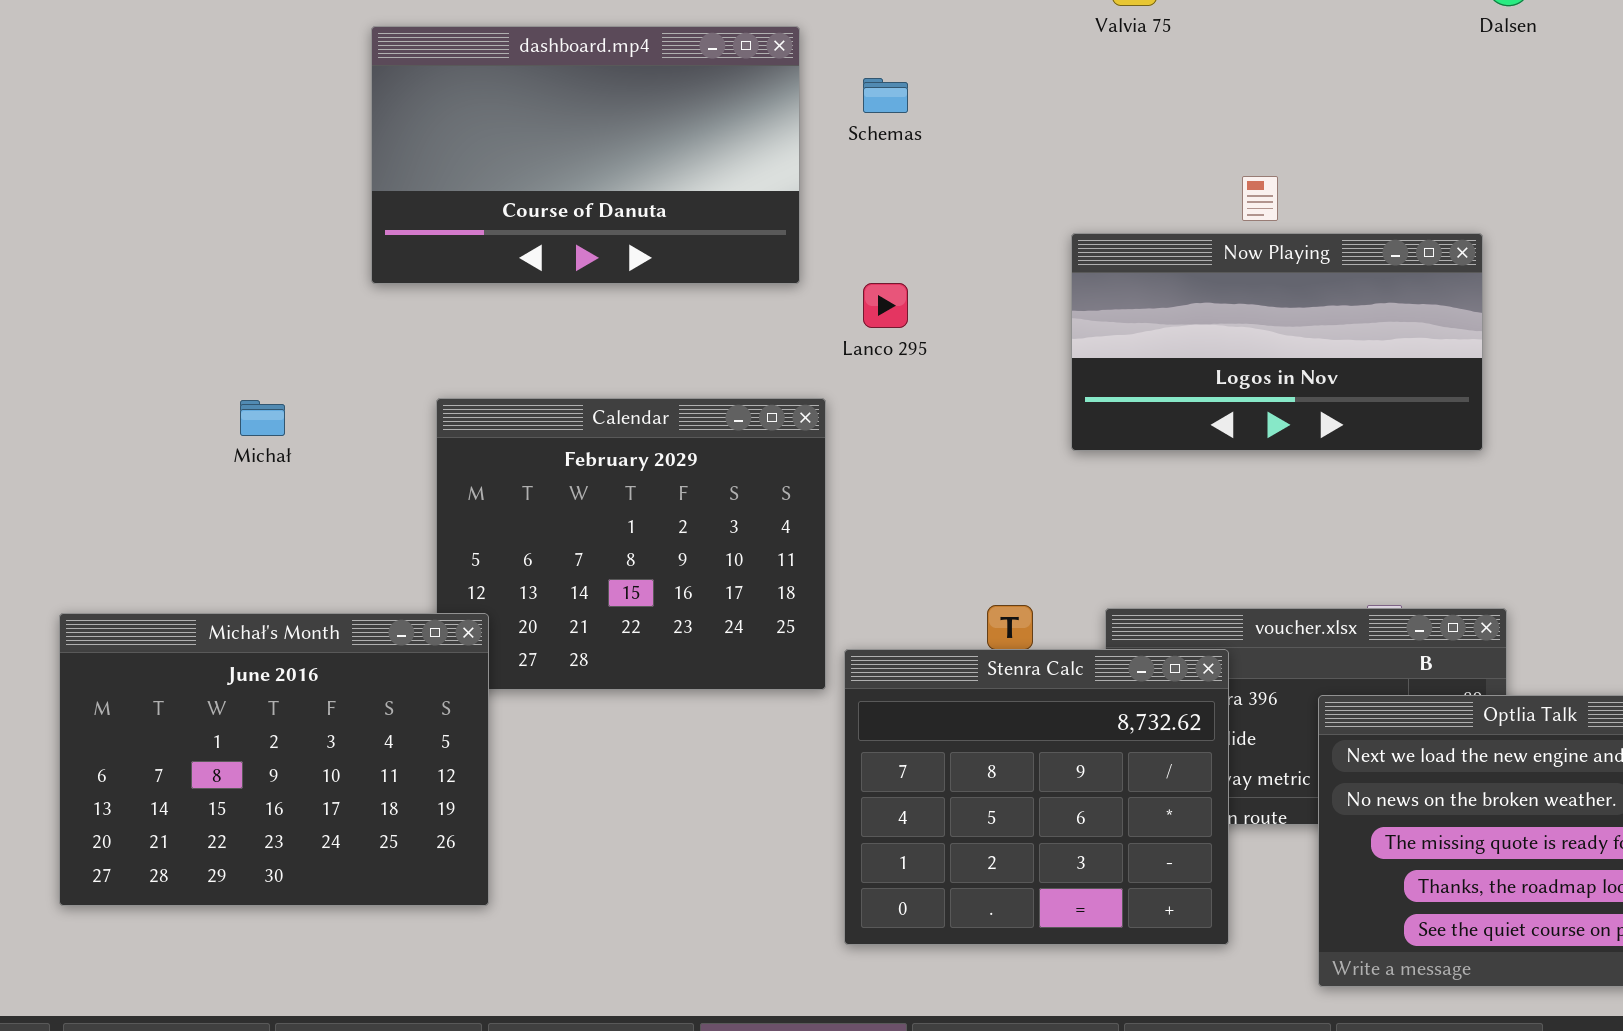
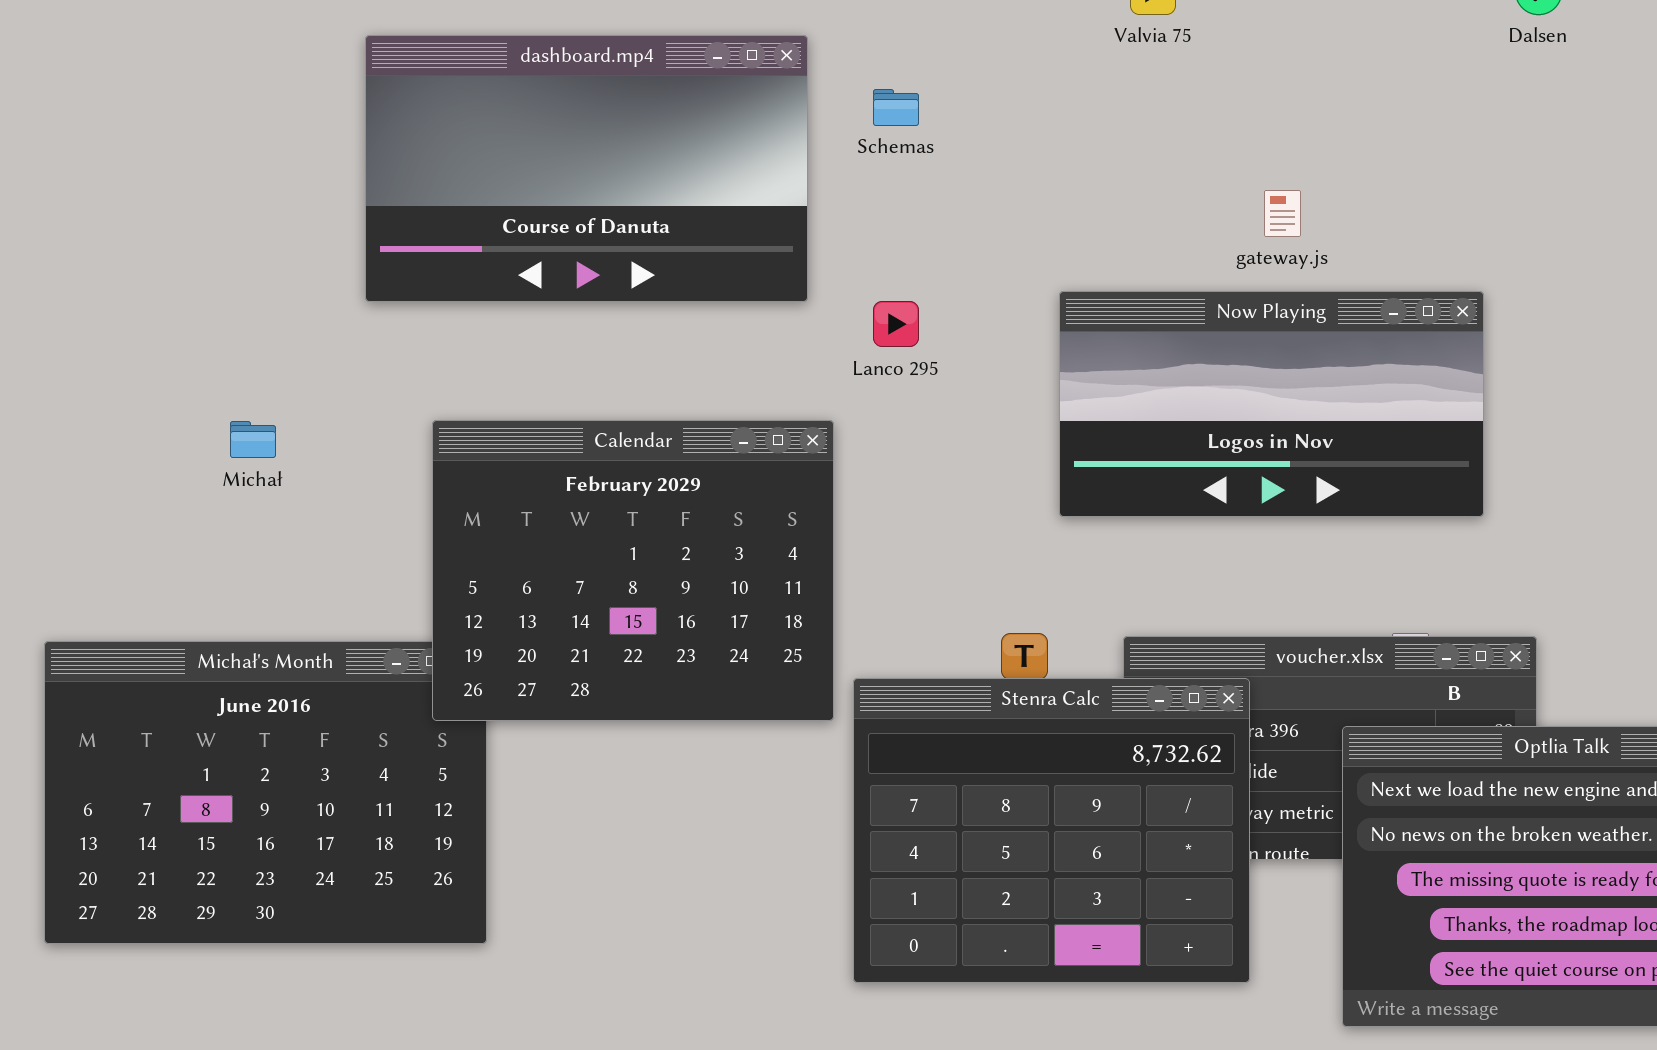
Now Playing: [1071,233,1483,451] -> [1059,291,1484,517], moved
Calendar: [436,398,826,690] -> [432,420,834,721], raised

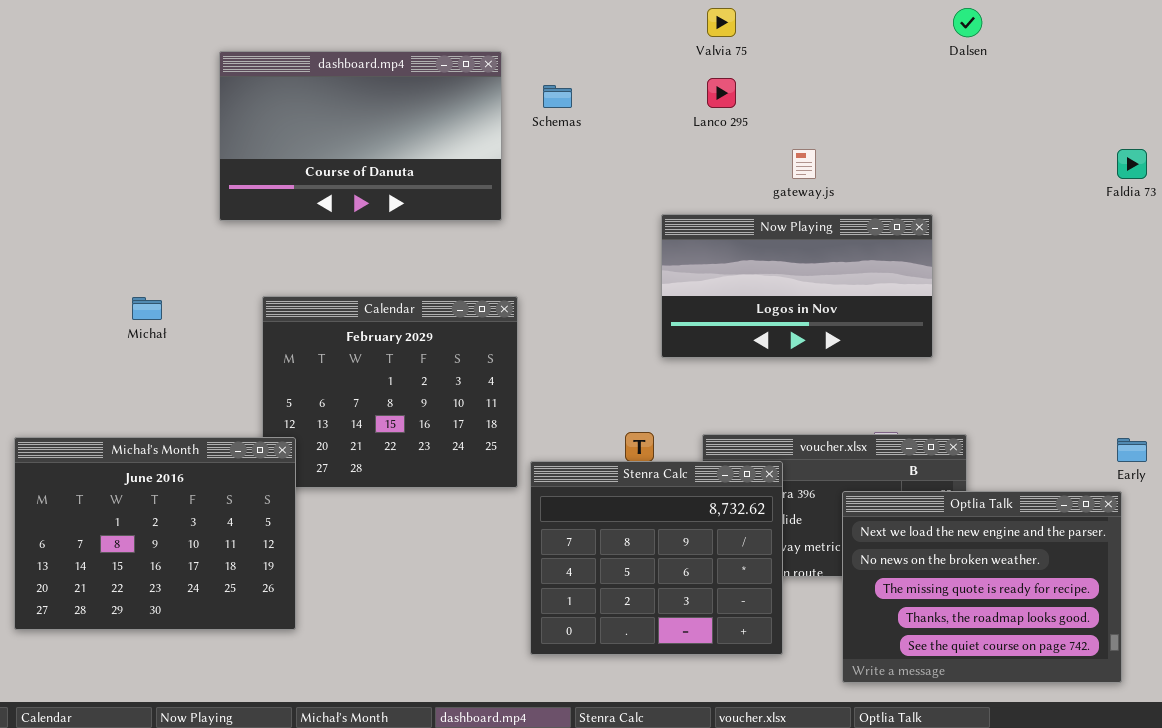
Lanco 295: [873,301,919,347] -> [707,78,736,108], moved
Michał's Month: [44,641,487,944] -> [14,437,296,630], raised

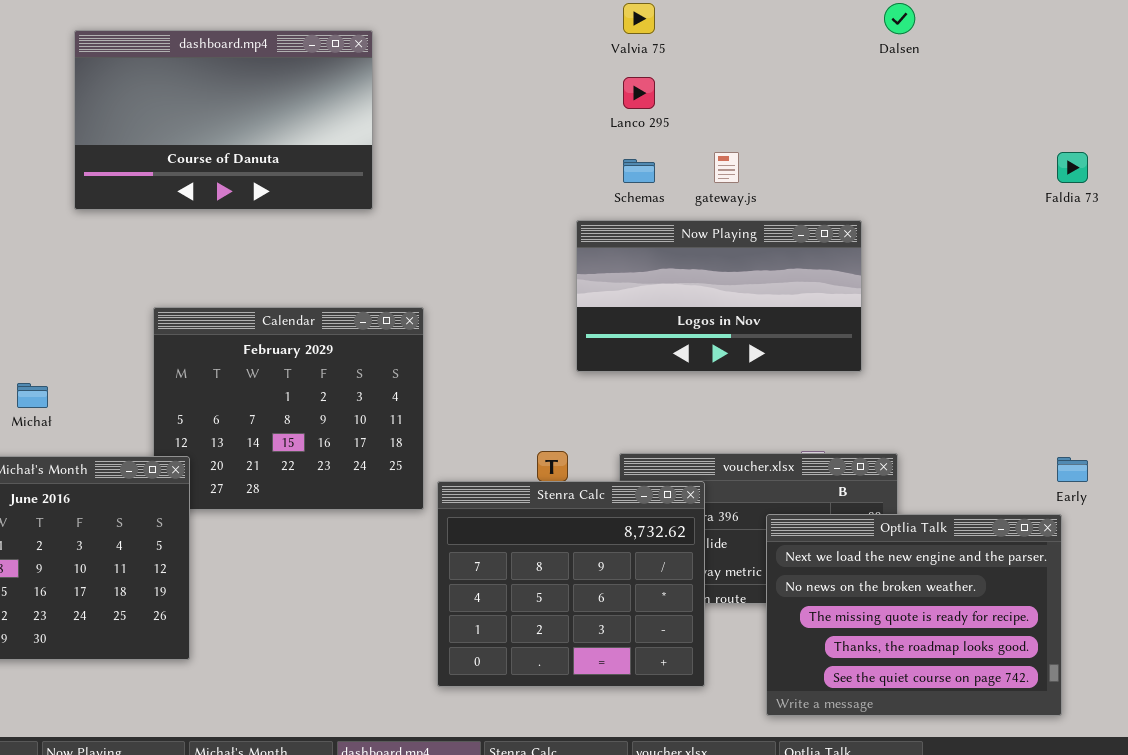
dashboard.mp4: [219,51,502,221] -> [74,30,373,210], moved
Schemas: [543,85,572,108] -> [623,159,655,183], moved
Michał: [132,297,162,320] -> [17,383,48,408], moved

